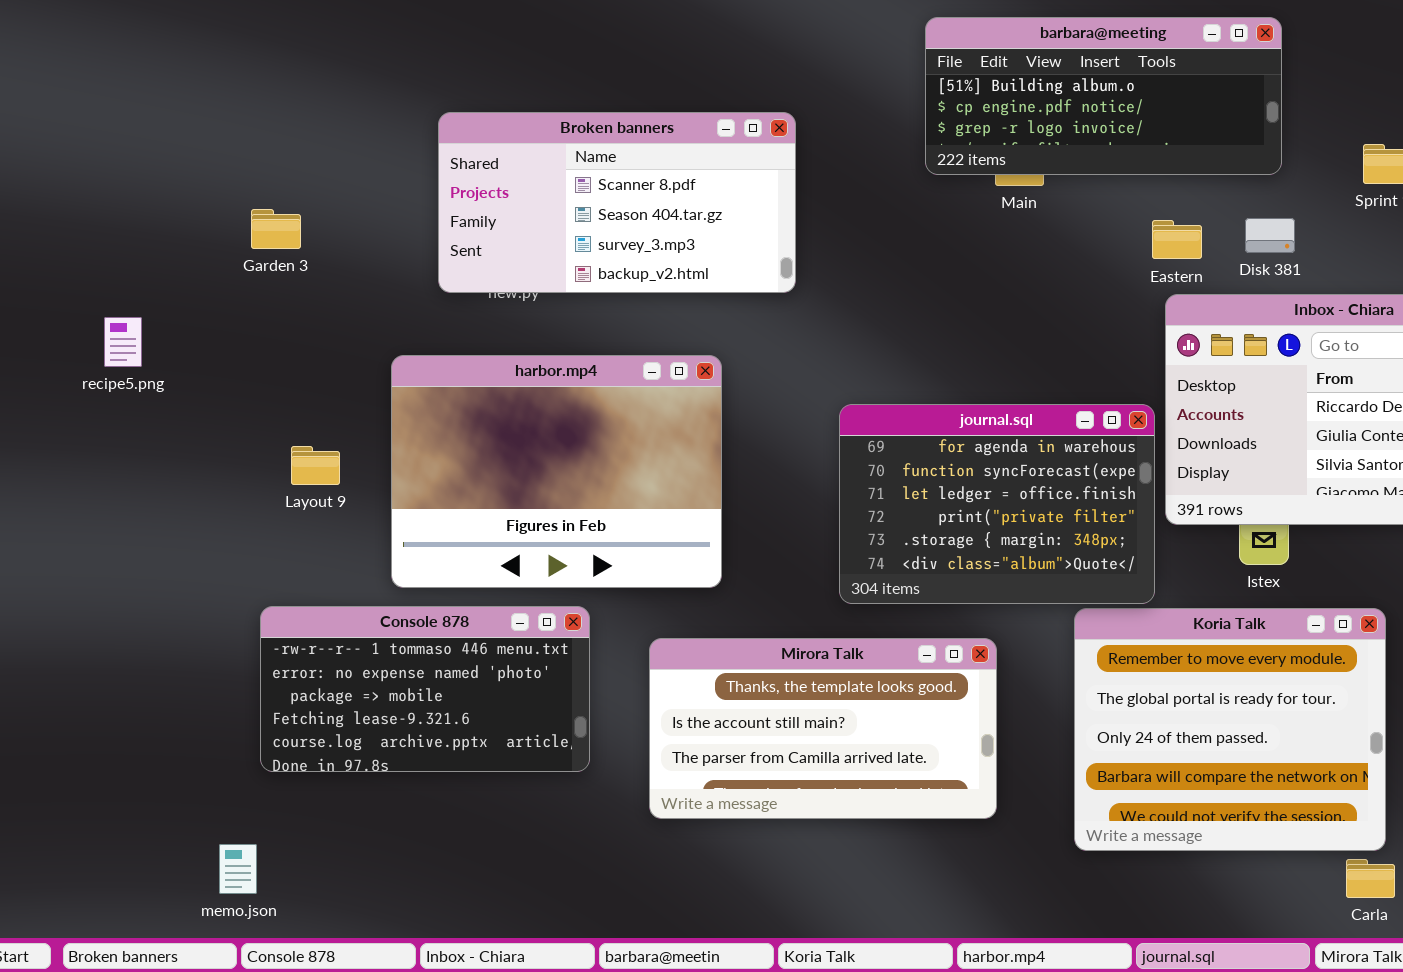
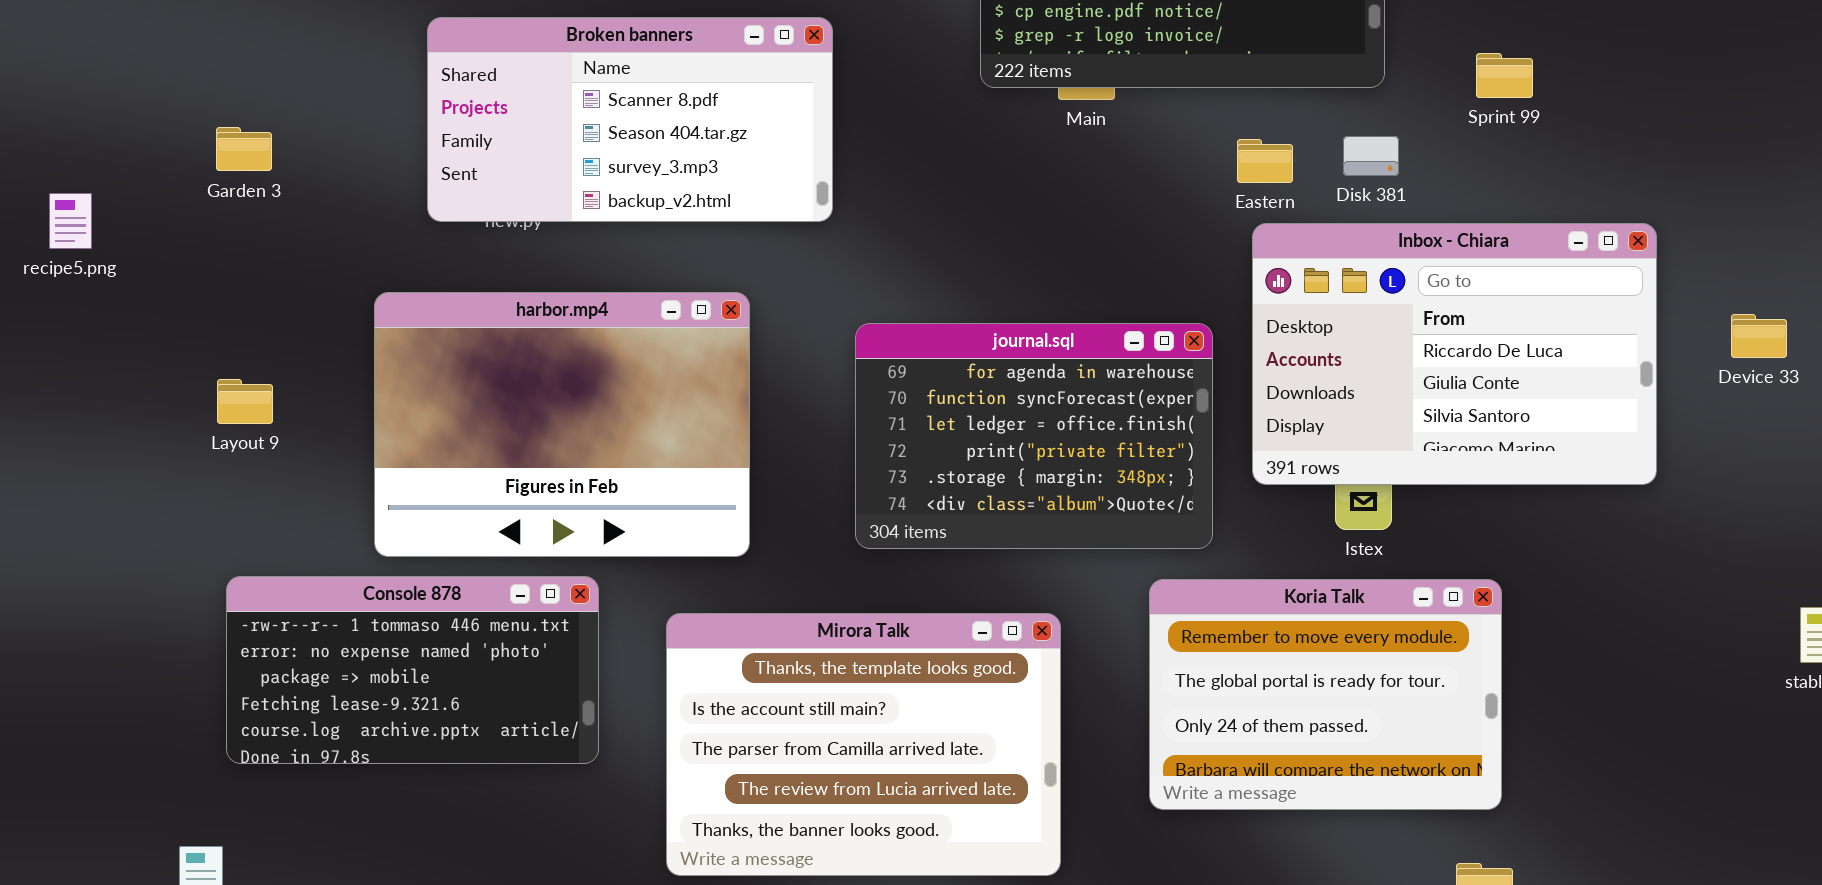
recipe5.png: [104,317,142,367] -> [49,193,92,249], moved
journal.sql: [839,404,1155,604] -> [855,323,1213,549], moved
Layout 9: [291,446,340,485] -> [217,379,273,424], moved
Koria Talk: [1074,608,1386,851] -> [1149,579,1502,810], resized
Mirora Talk: [649,638,997,819] -> [666,613,1061,876], resized

